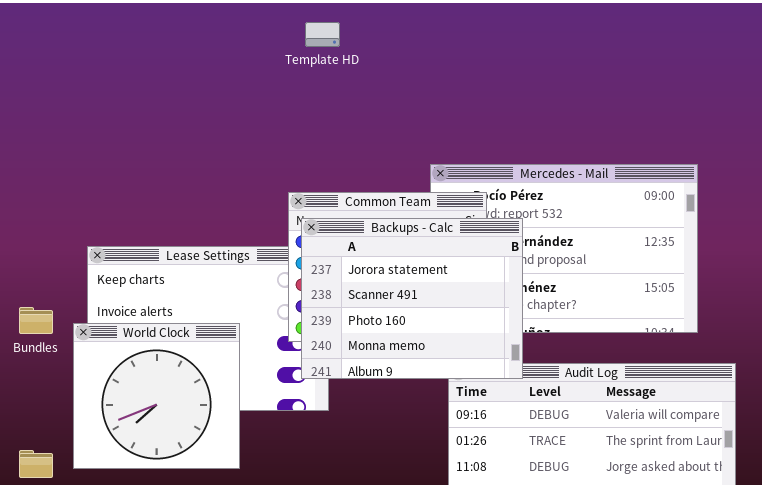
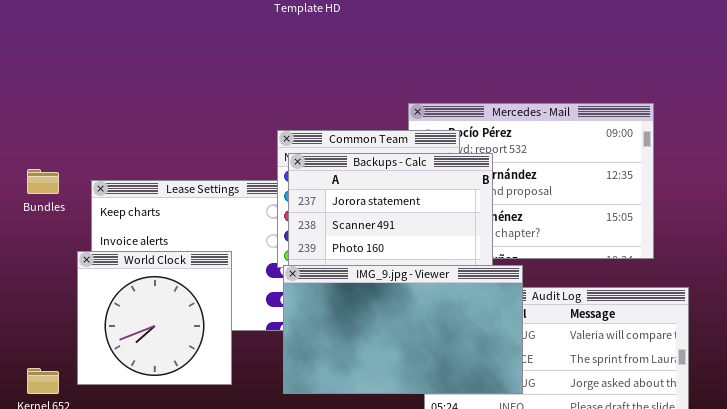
Bundles: [19,307,53,334] -> [27,169,59,194], moved
IMG_9.jpg - Viewer: none -> [283,265,523,394], opened

